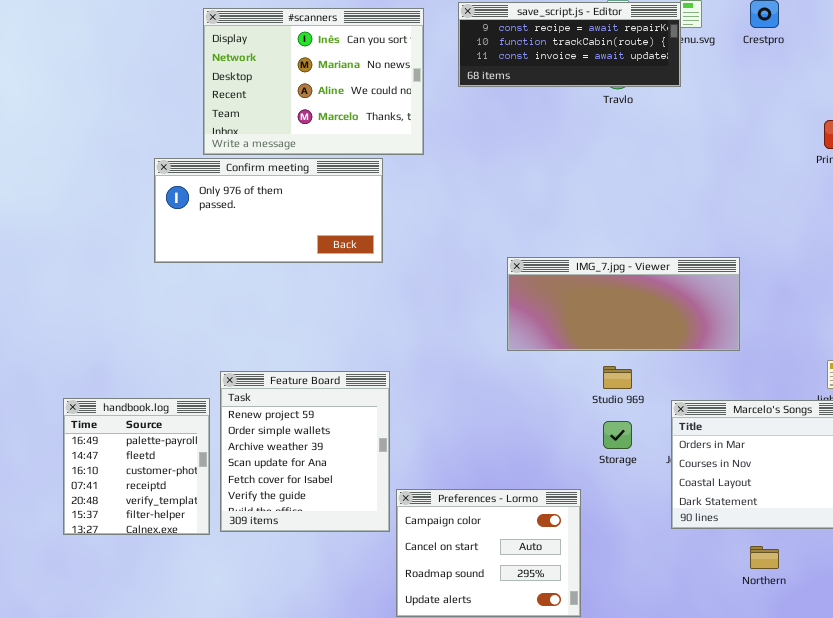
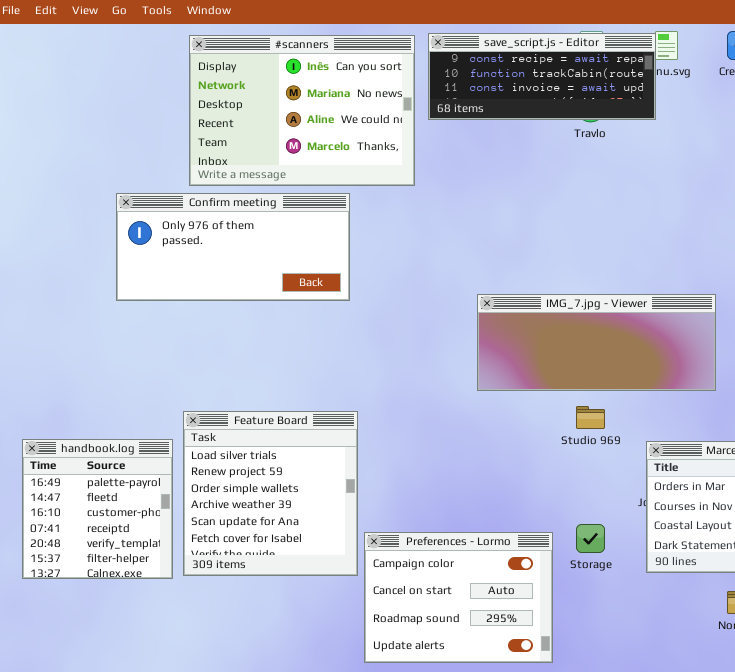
#scanners: [203,8,424,155] -> [189,35,415,186], moved
Feature Board: [220,371,390,532] -> [183,411,358,576], scrolled up 1 row
Storage: [603,421,632,449] -> [576,524,605,553], moved

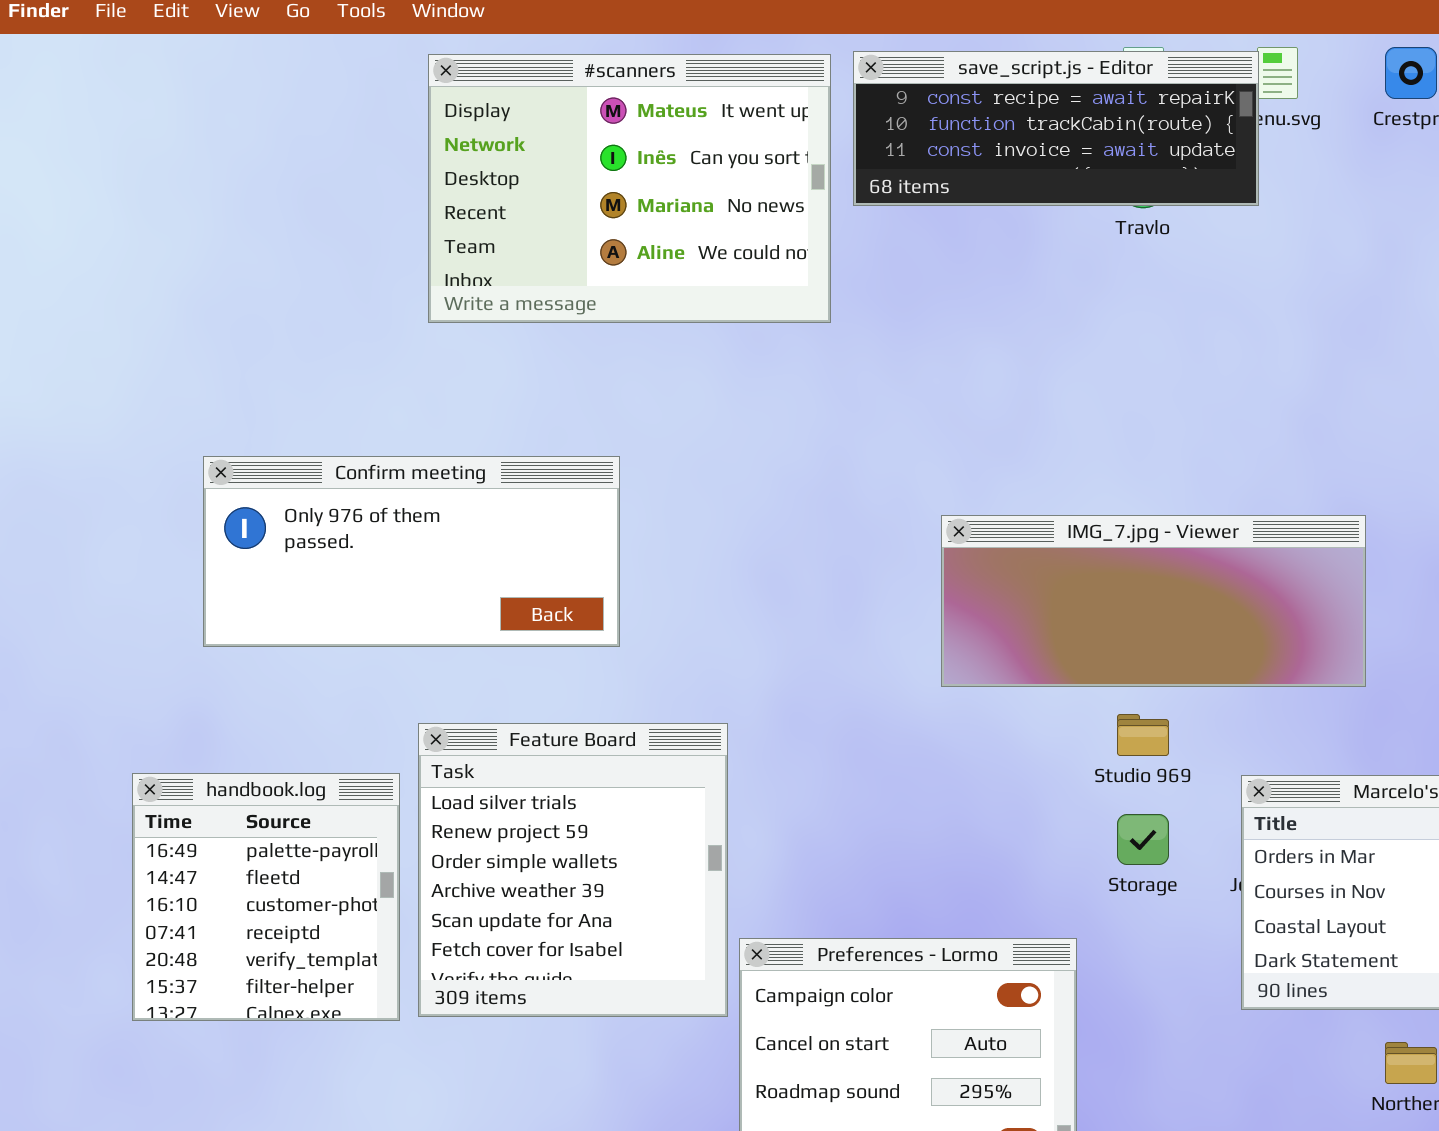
#scanners: [189,35,415,186] -> [428,54,831,323], scrolled up 1 row
Confirm meeting: [116,193,350,301] -> [203,456,620,647], moved
Storage: [576,524,605,553] -> [1117,814,1169,865], moved

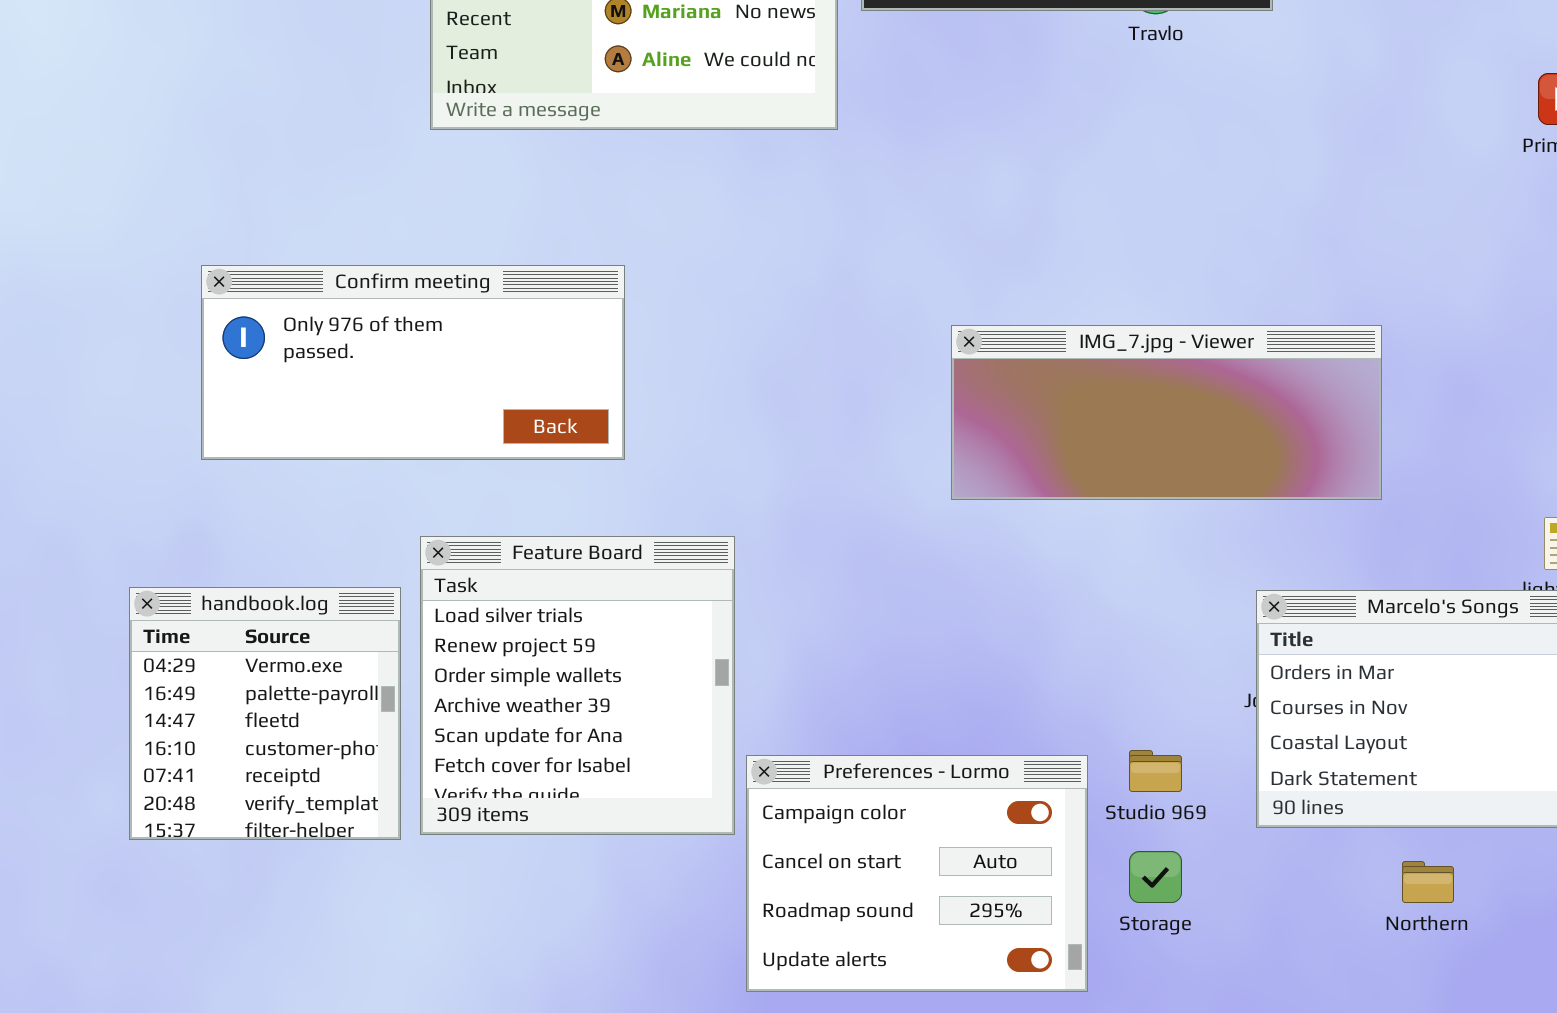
Studio 969: [1117,714,1169,756] -> [1129,750,1182,792], moved
handbook.log: [132,773,400,1021] -> [129,587,401,840], scrolled up 1 row
Storage: [1117,814,1169,865] -> [1129,851,1182,903], moved

